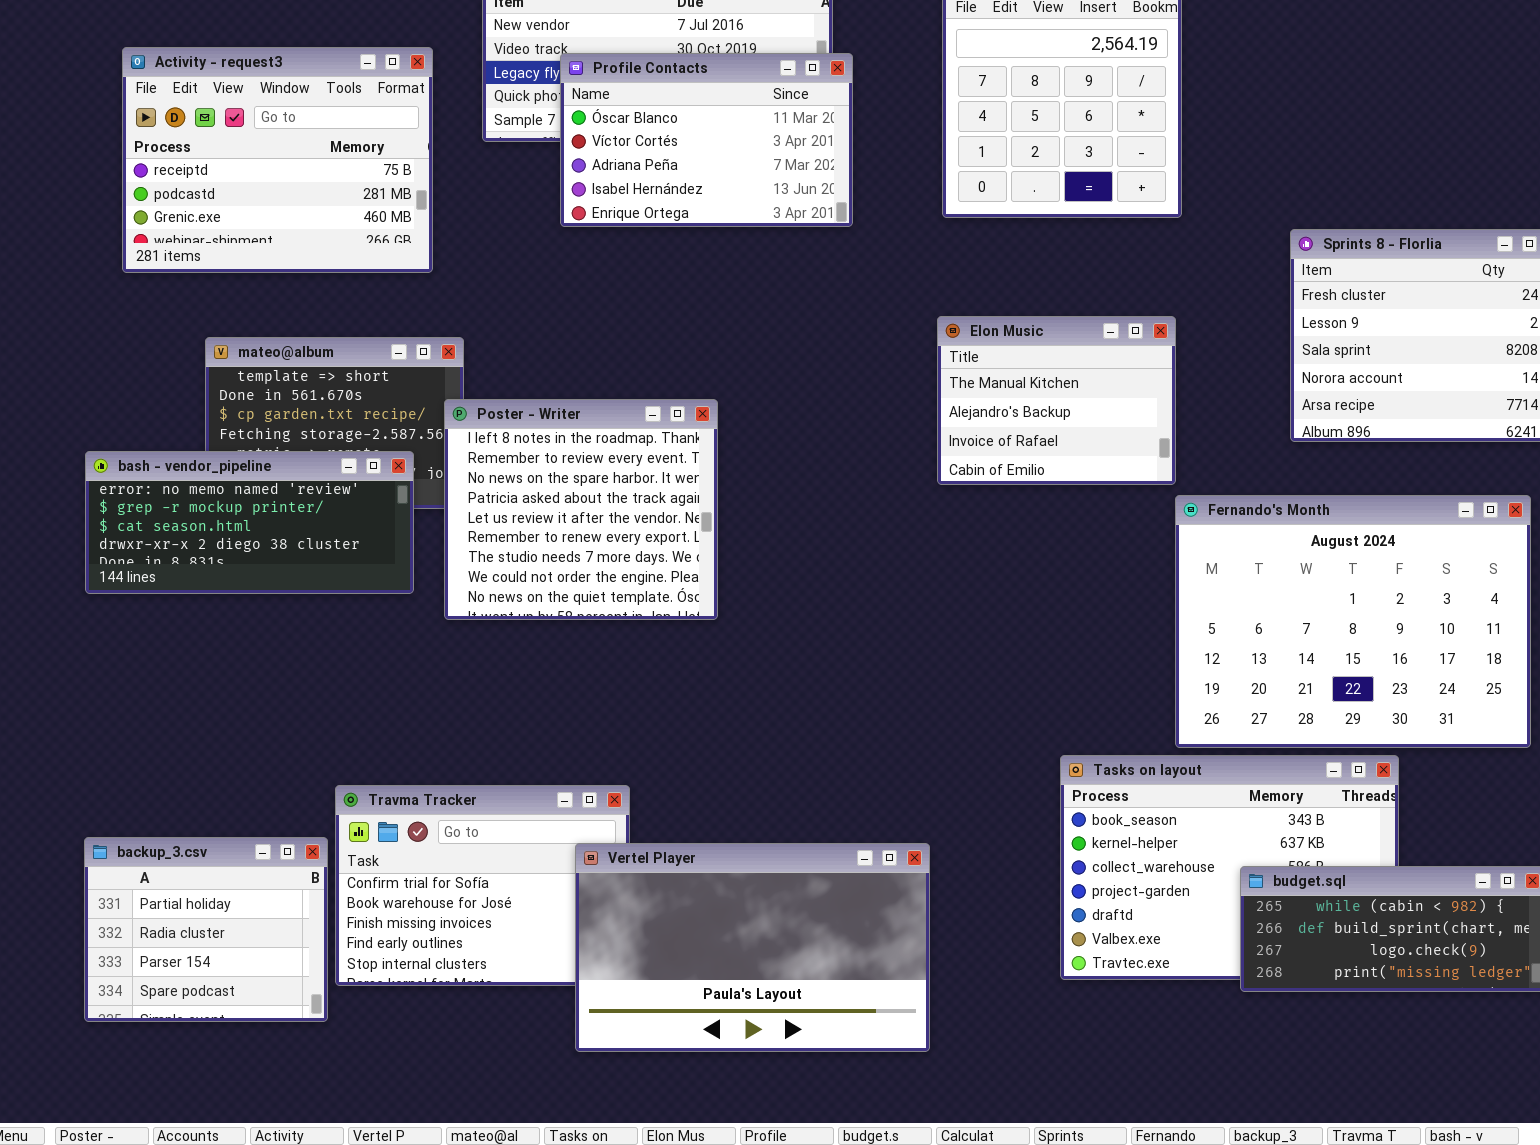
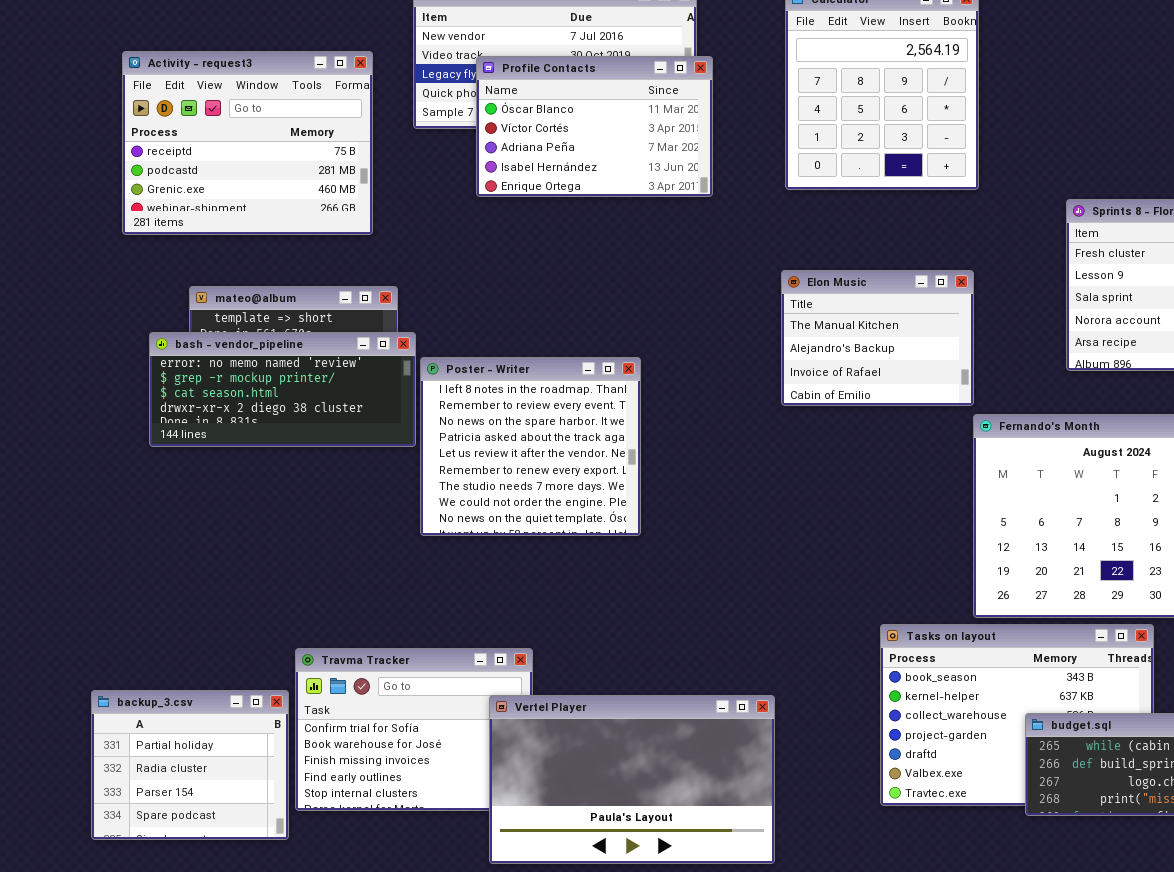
Poster - Writer: [444,399,718,620] -> [420,357,641,536], moved
bash - vendor_pipeline: [85,451,414,594] -> [149,332,416,447], moved

